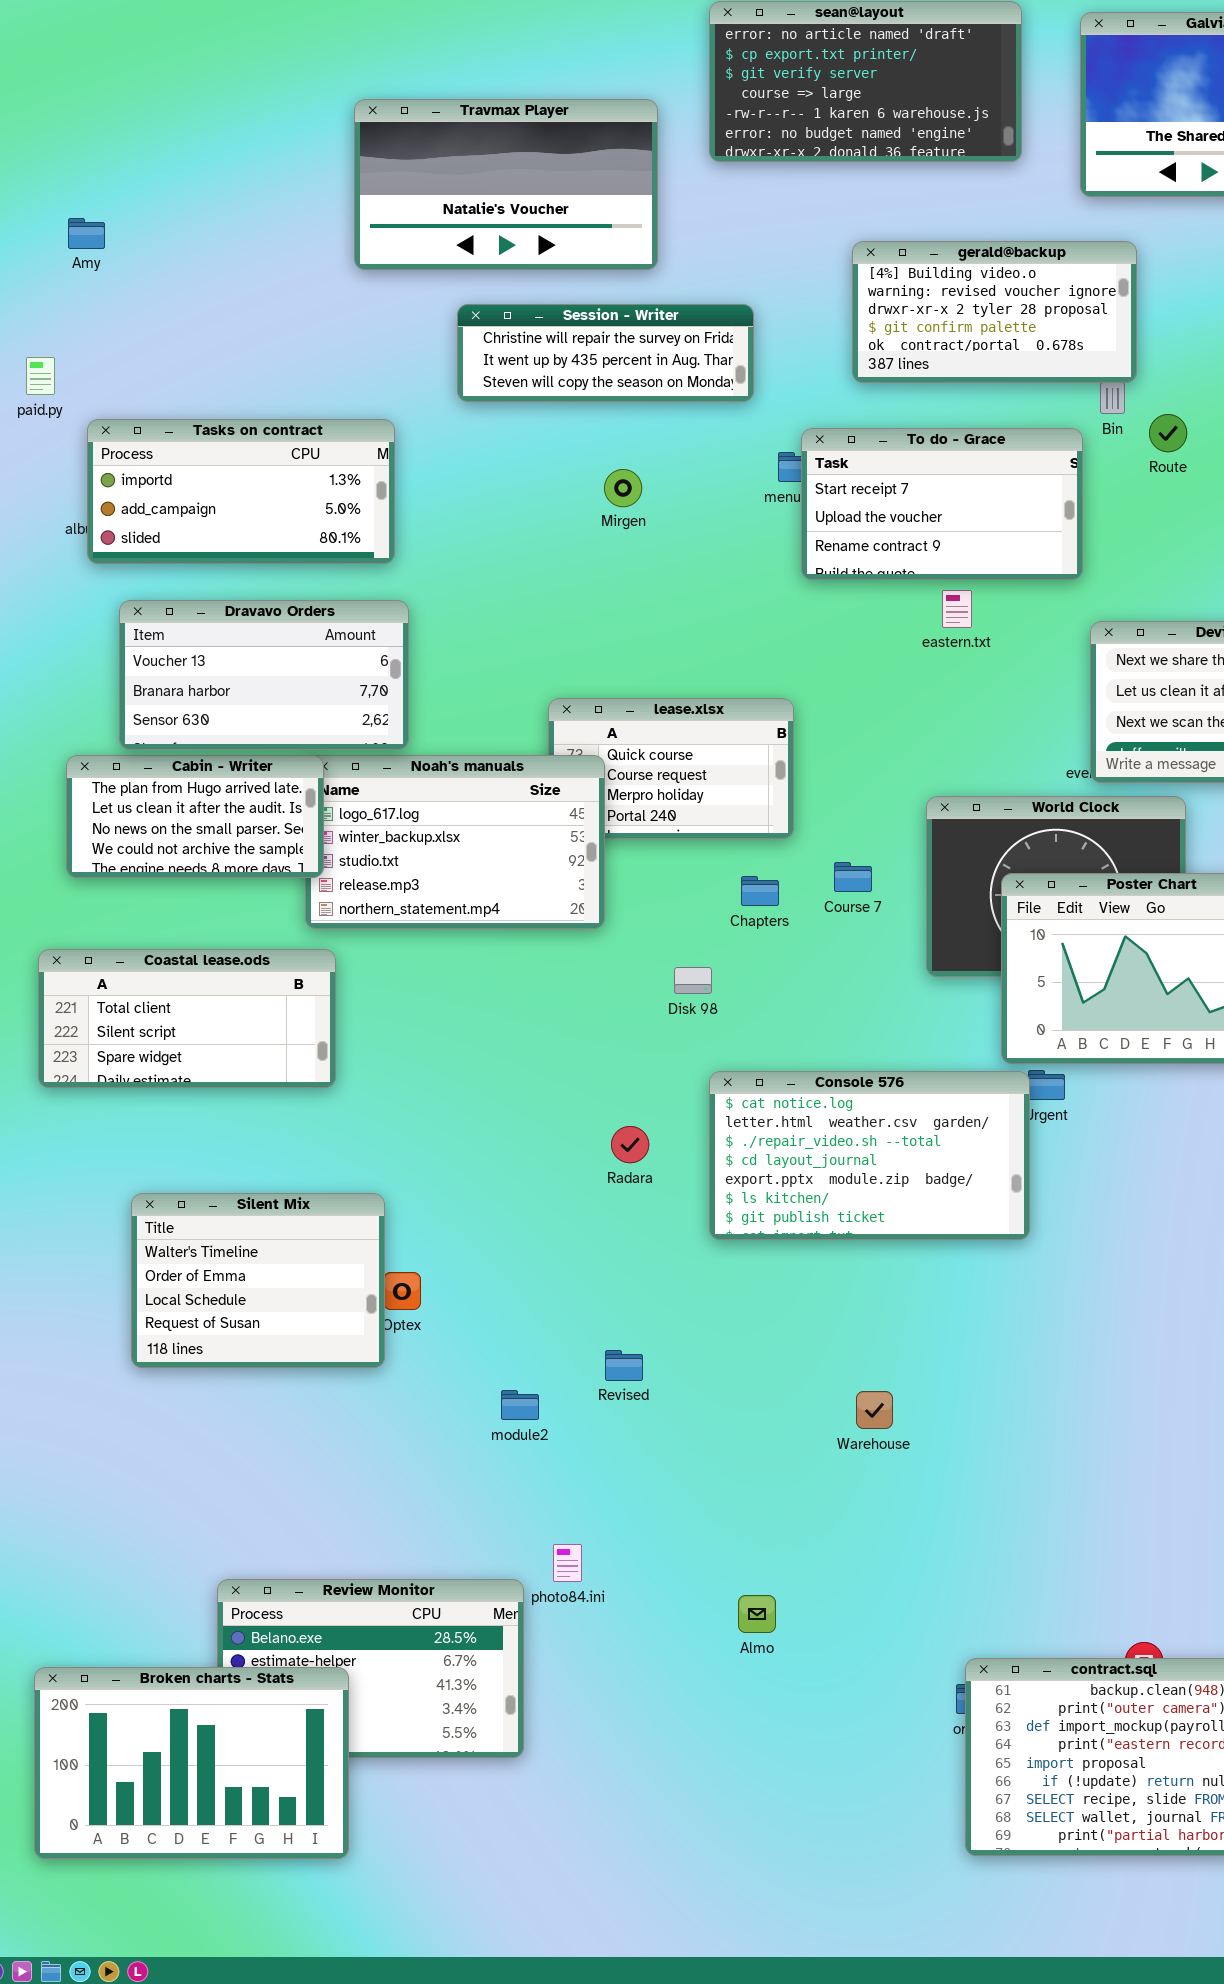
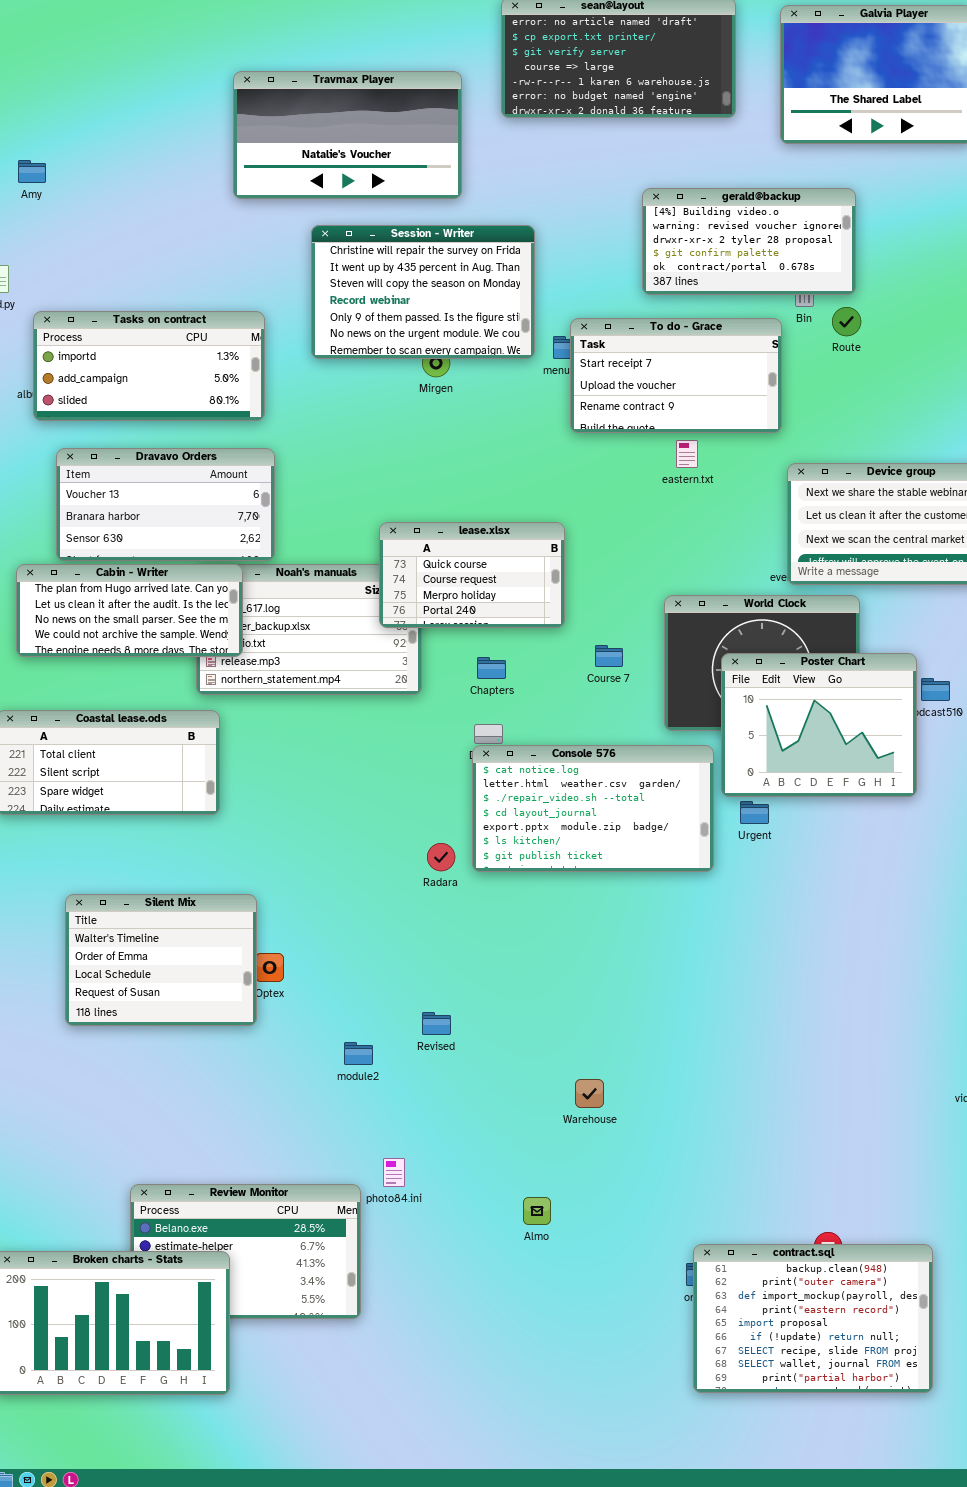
gerald@backup: [852,241,1137,383] -> [642,188,856,295], moved
Session - Writer: [457,304,754,402] -> [311,225,535,359], resized
lease.xlsx: [548,698,794,839] -> [379,522,565,628], raised
Cabin - Writer: [66,755,324,878] -> [16,564,243,657], resized
Chapters: [741,876,779,906] -> [477,657,506,679], moved
Console 576: [709,1071,1030,1240] -> [472,745,714,872], moved
Warehouse: [856,1391,893,1429] -> [575,1079,604,1108], moved

